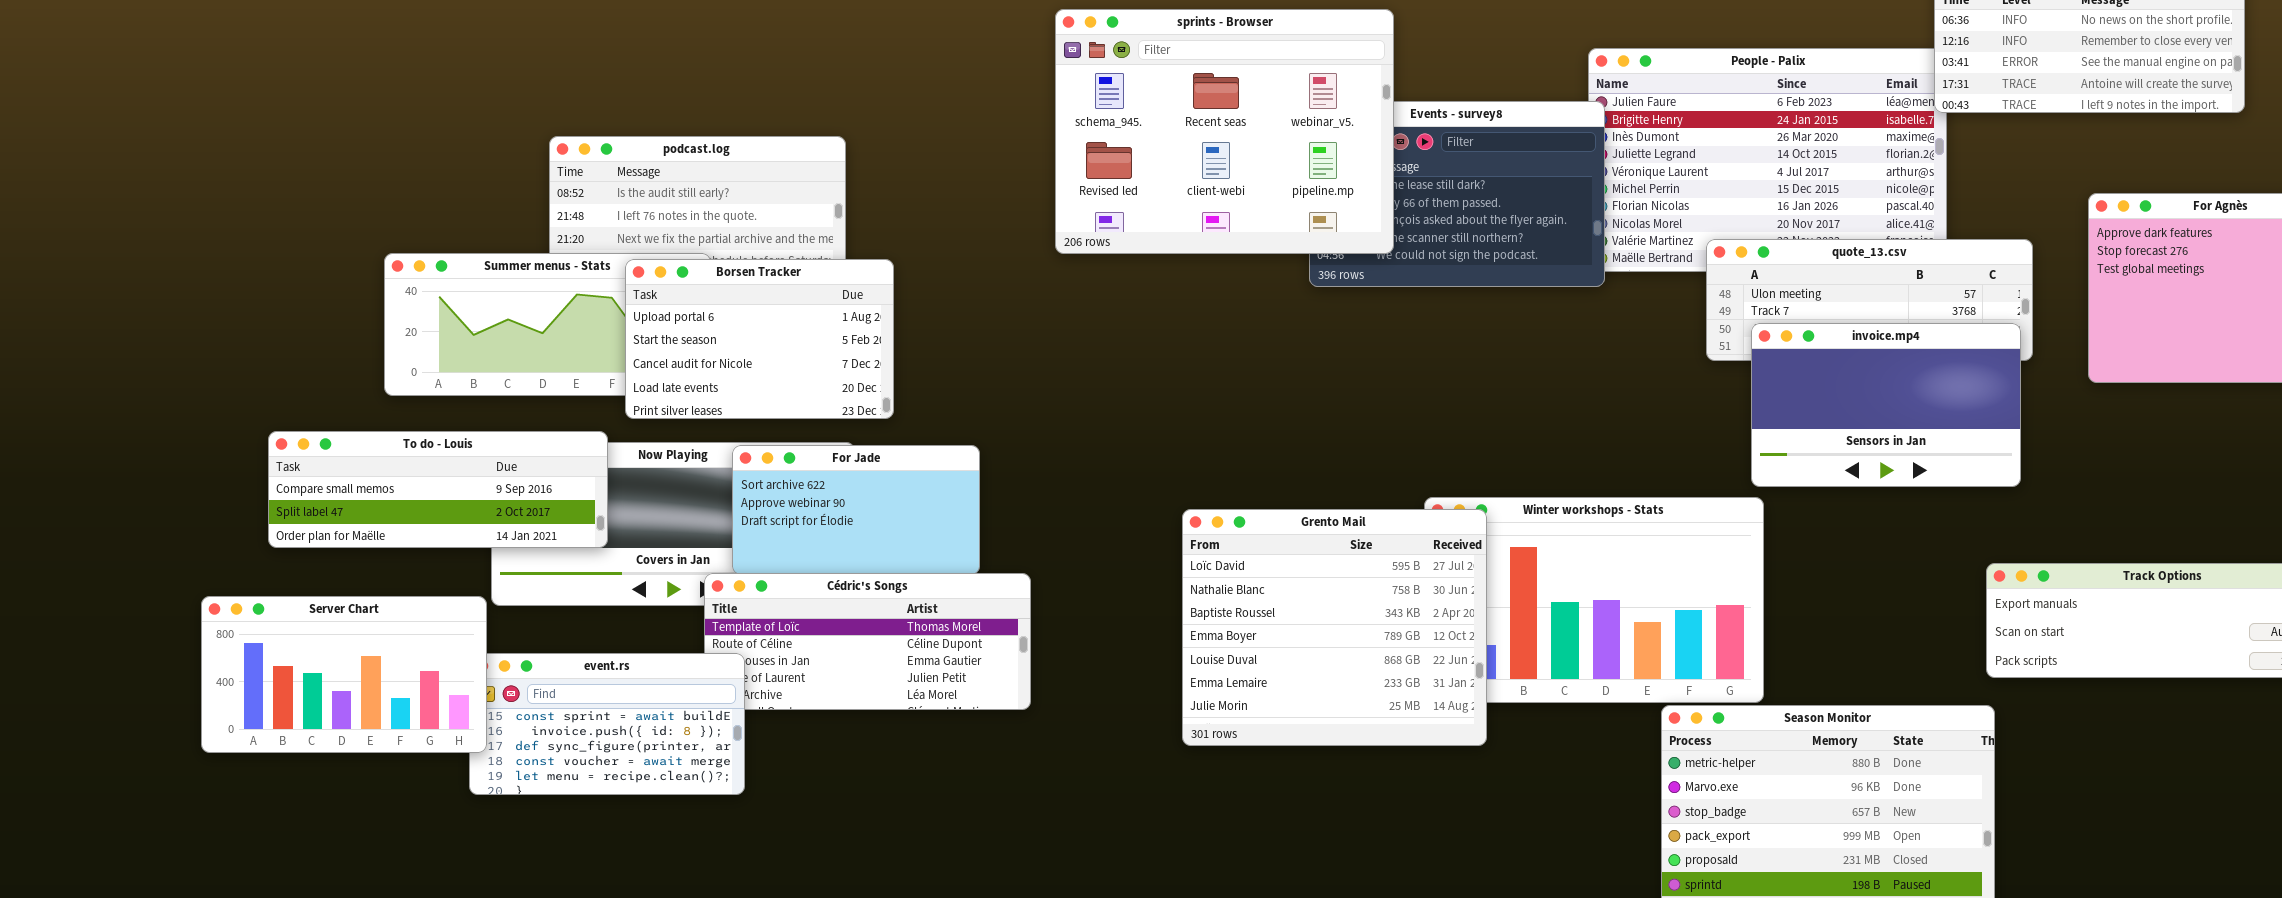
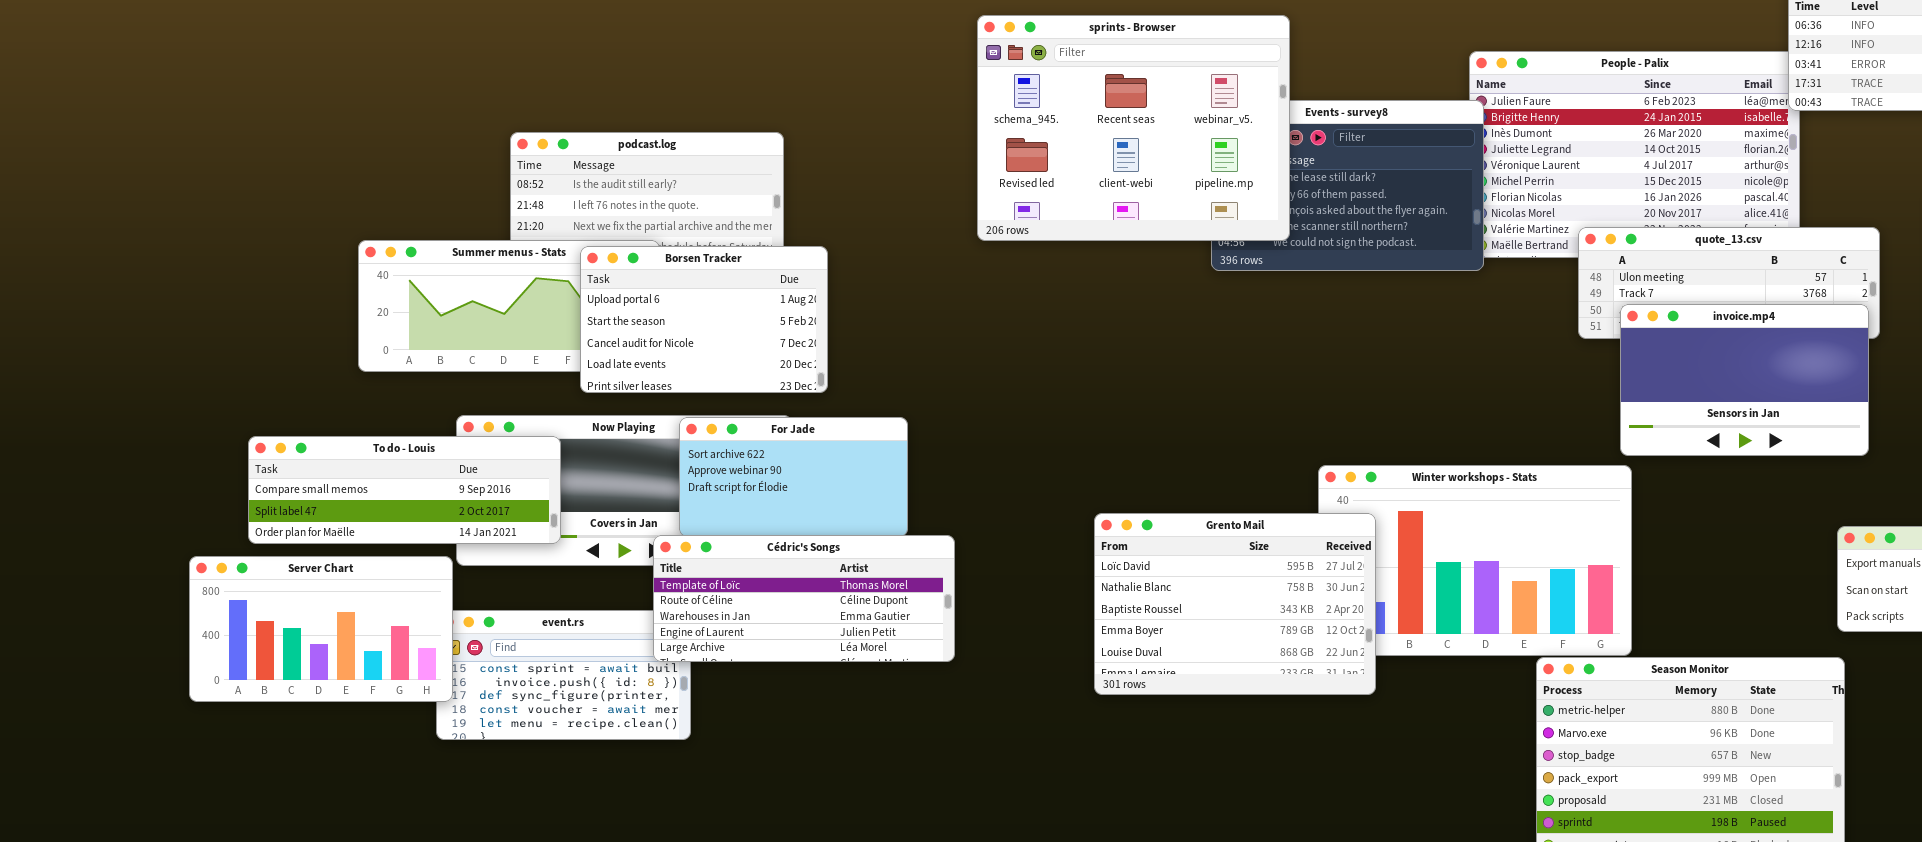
To do - Louis: [268,431,608,548] -> [248,436,561,544], moved
Grento Mail: [1182,509,1487,746] -> [1094,513,1376,695], resized
Cédric's Songs: [704,573,1031,710] -> [653,535,955,662], raised

